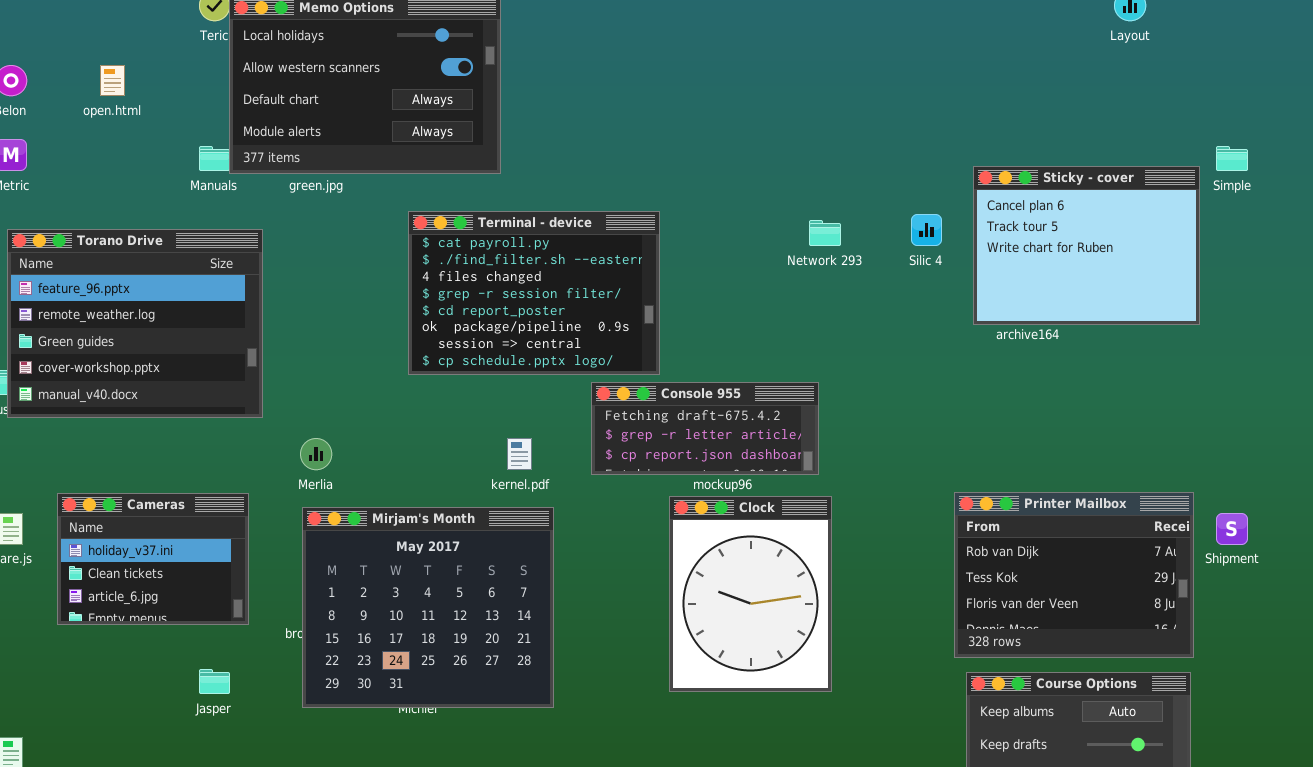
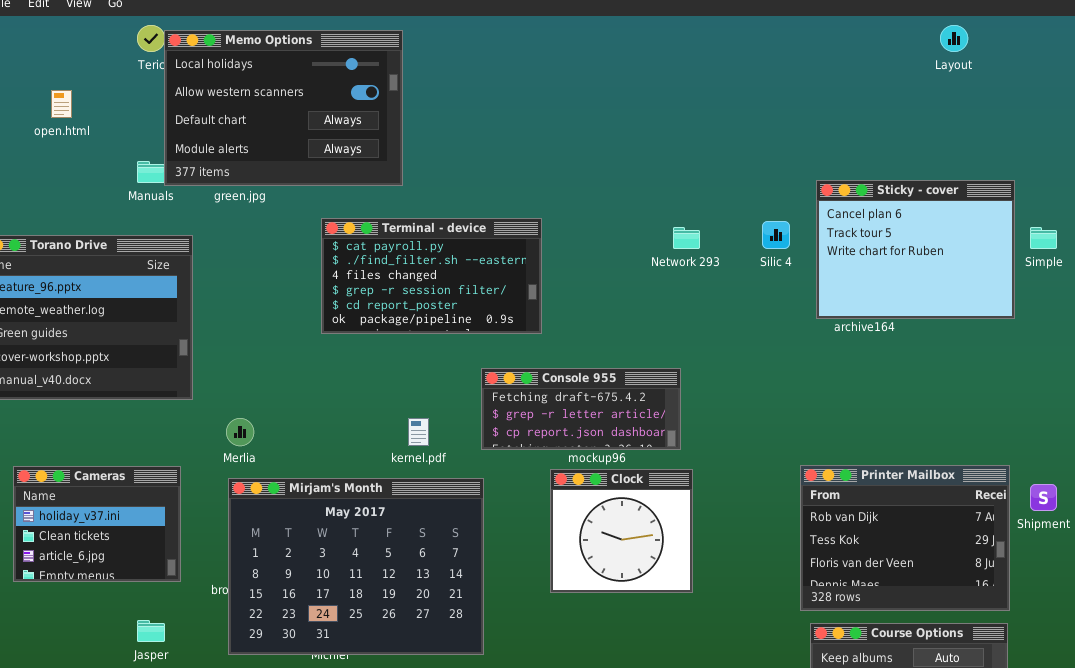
Simple: [1216,146,1248,171] -> [1030,227,1057,249], moved
Terminal - device: [408,211,660,375] -> [321,218,542,334], resized
Clock: [669,496,832,692] -> [550,469,693,593], resized
Mirjam's Month: [302,507,554,708] -> [228,478,484,655], resized

